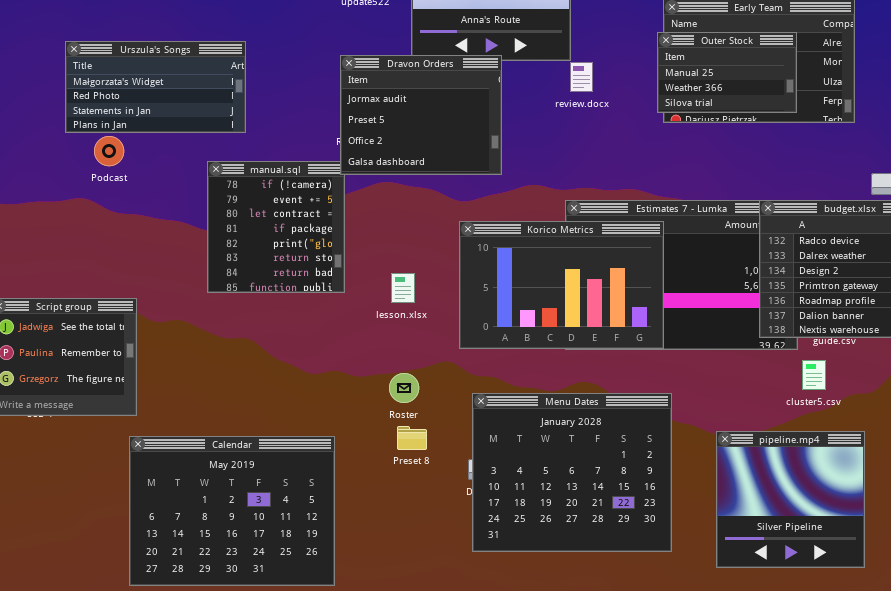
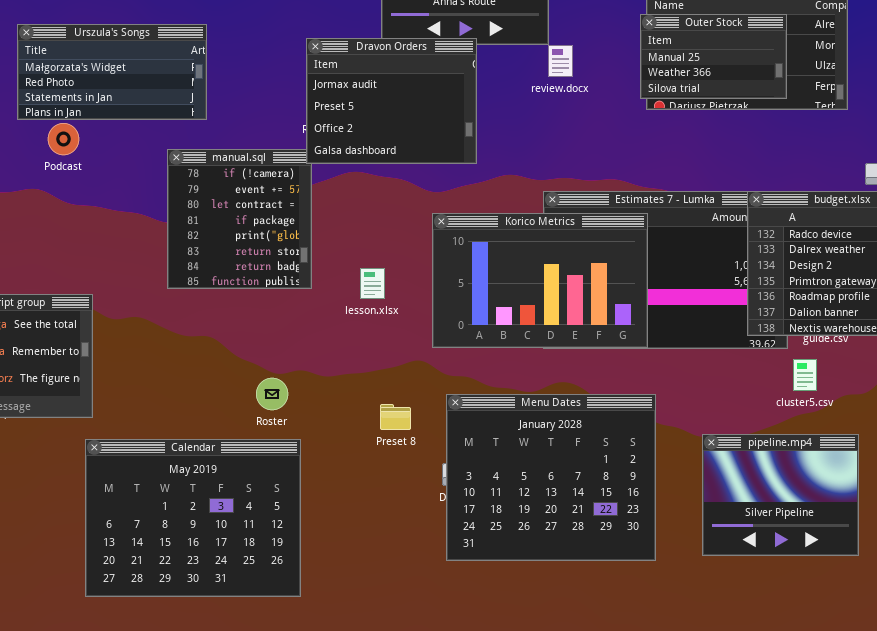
Roster: [389,373,419,403] -> [256,378,288,410], moved
Preset 8: [397,426,427,450] -> [380,404,411,430], moved
pipeline.mp4: [716,431,865,568] -> [702,434,859,556], resized

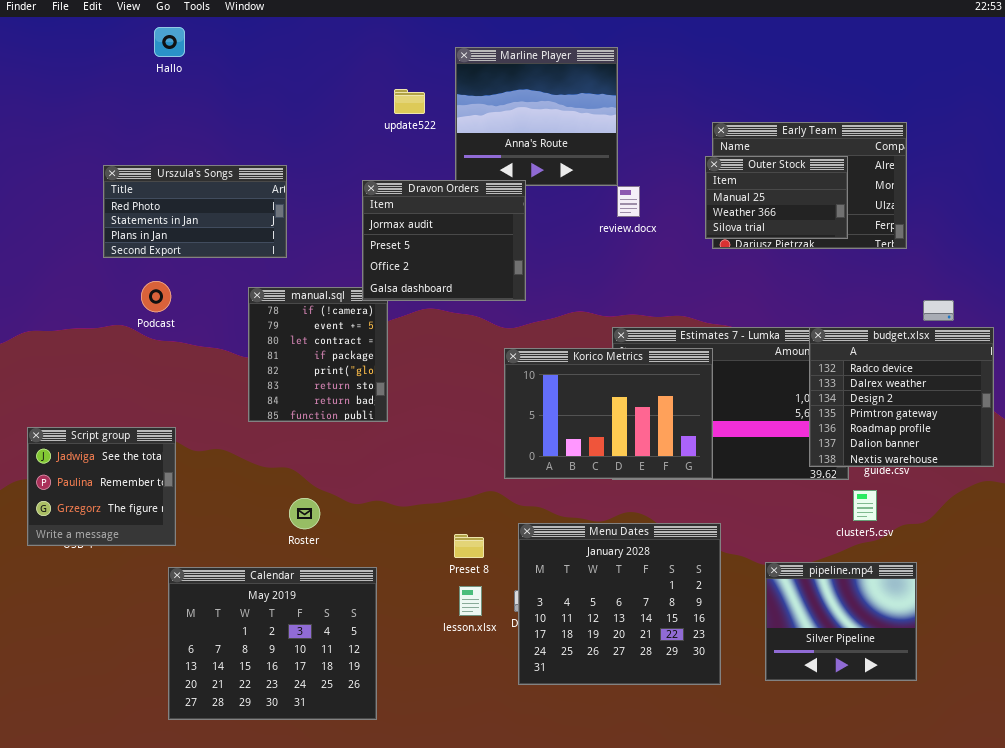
Urszula's Songs: [17,24,207,120] -> [103,165,287,258], scrolled down 1 row
Dravon Orders: [306,38,477,164] -> [362,180,526,301], moved
Podcast: [48,123,79,155] -> [141,281,171,312], moved
lesson.xlsx: [360,268,385,299] -> [459,586,482,616], moved
Roster: [256,378,288,410] -> [289,498,320,529], moved

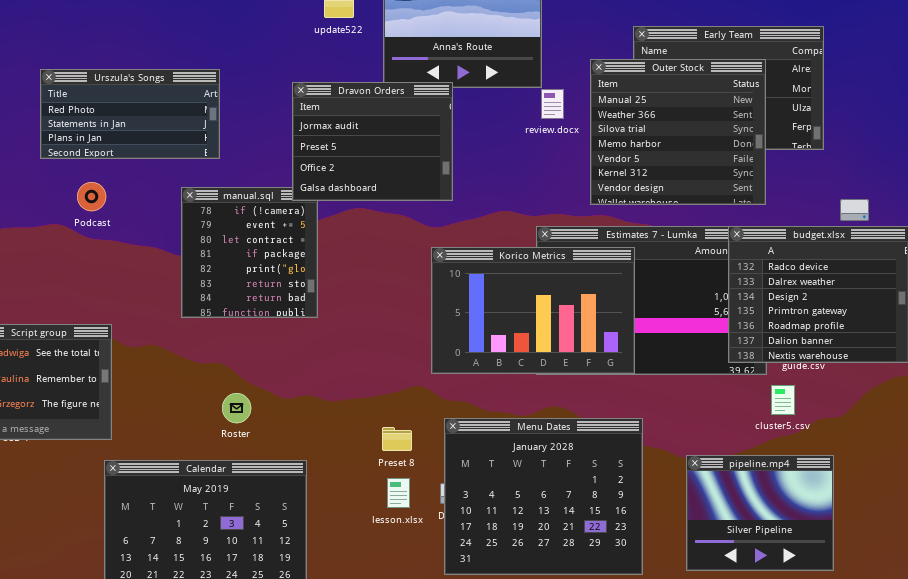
Outer Stock: [705,156,848,239] -> [590,59,766,205], resized

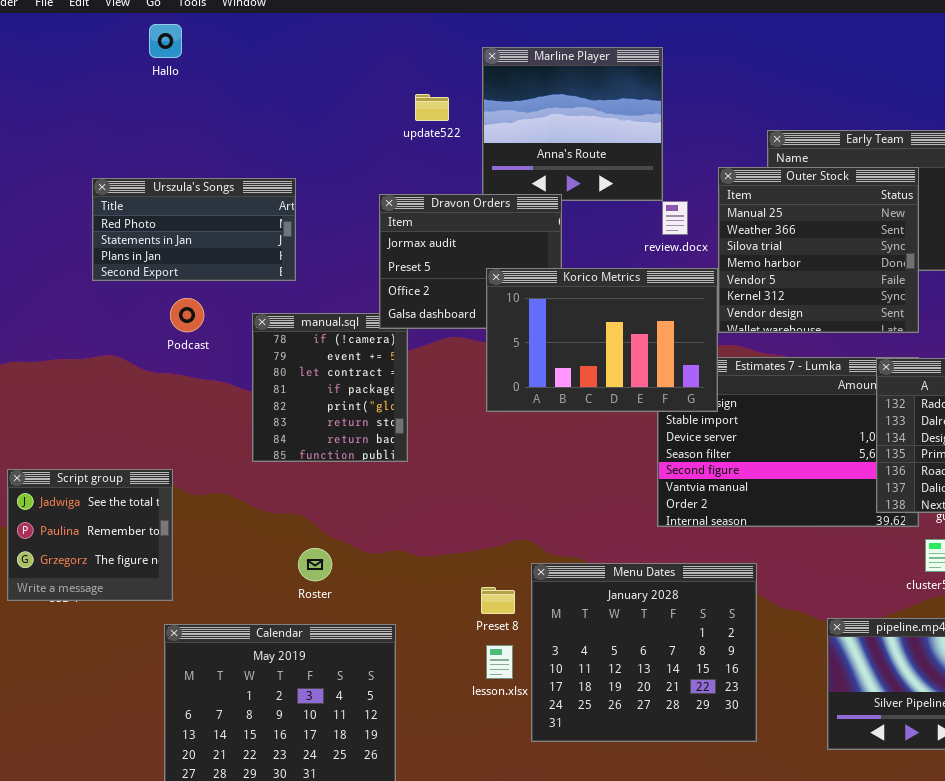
Podcast: [77,182,106,211] -> [170,298,204,332], moved
Korico Metrics: [431,247,635,374] -> [486,268,718,412], moved
Menu Dates: [444,418,643,575] -> [531,563,757,742], moved

